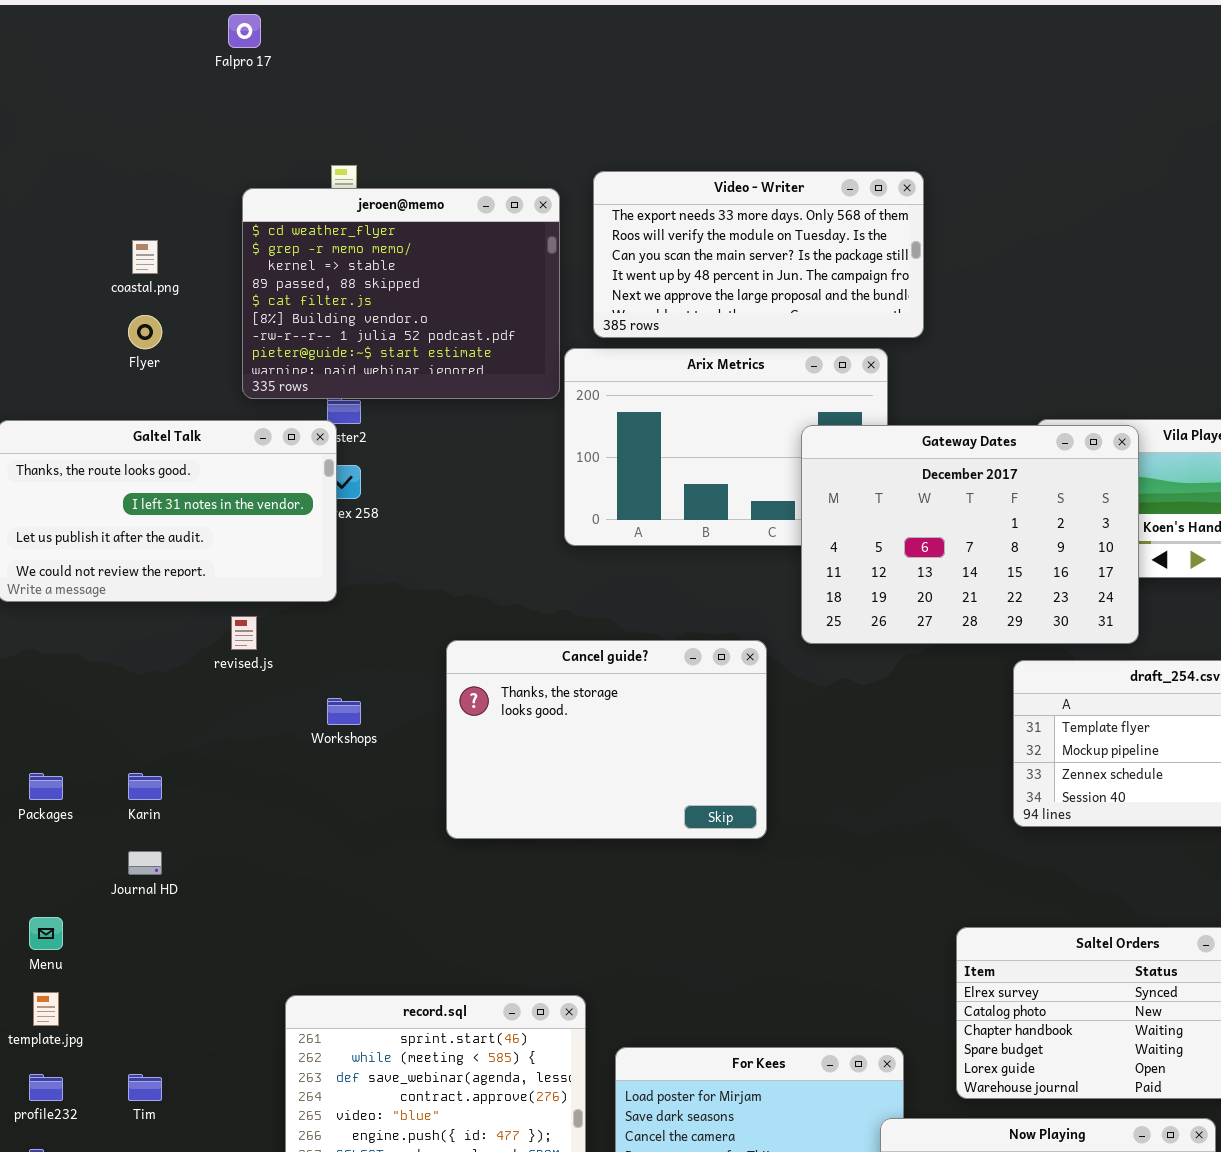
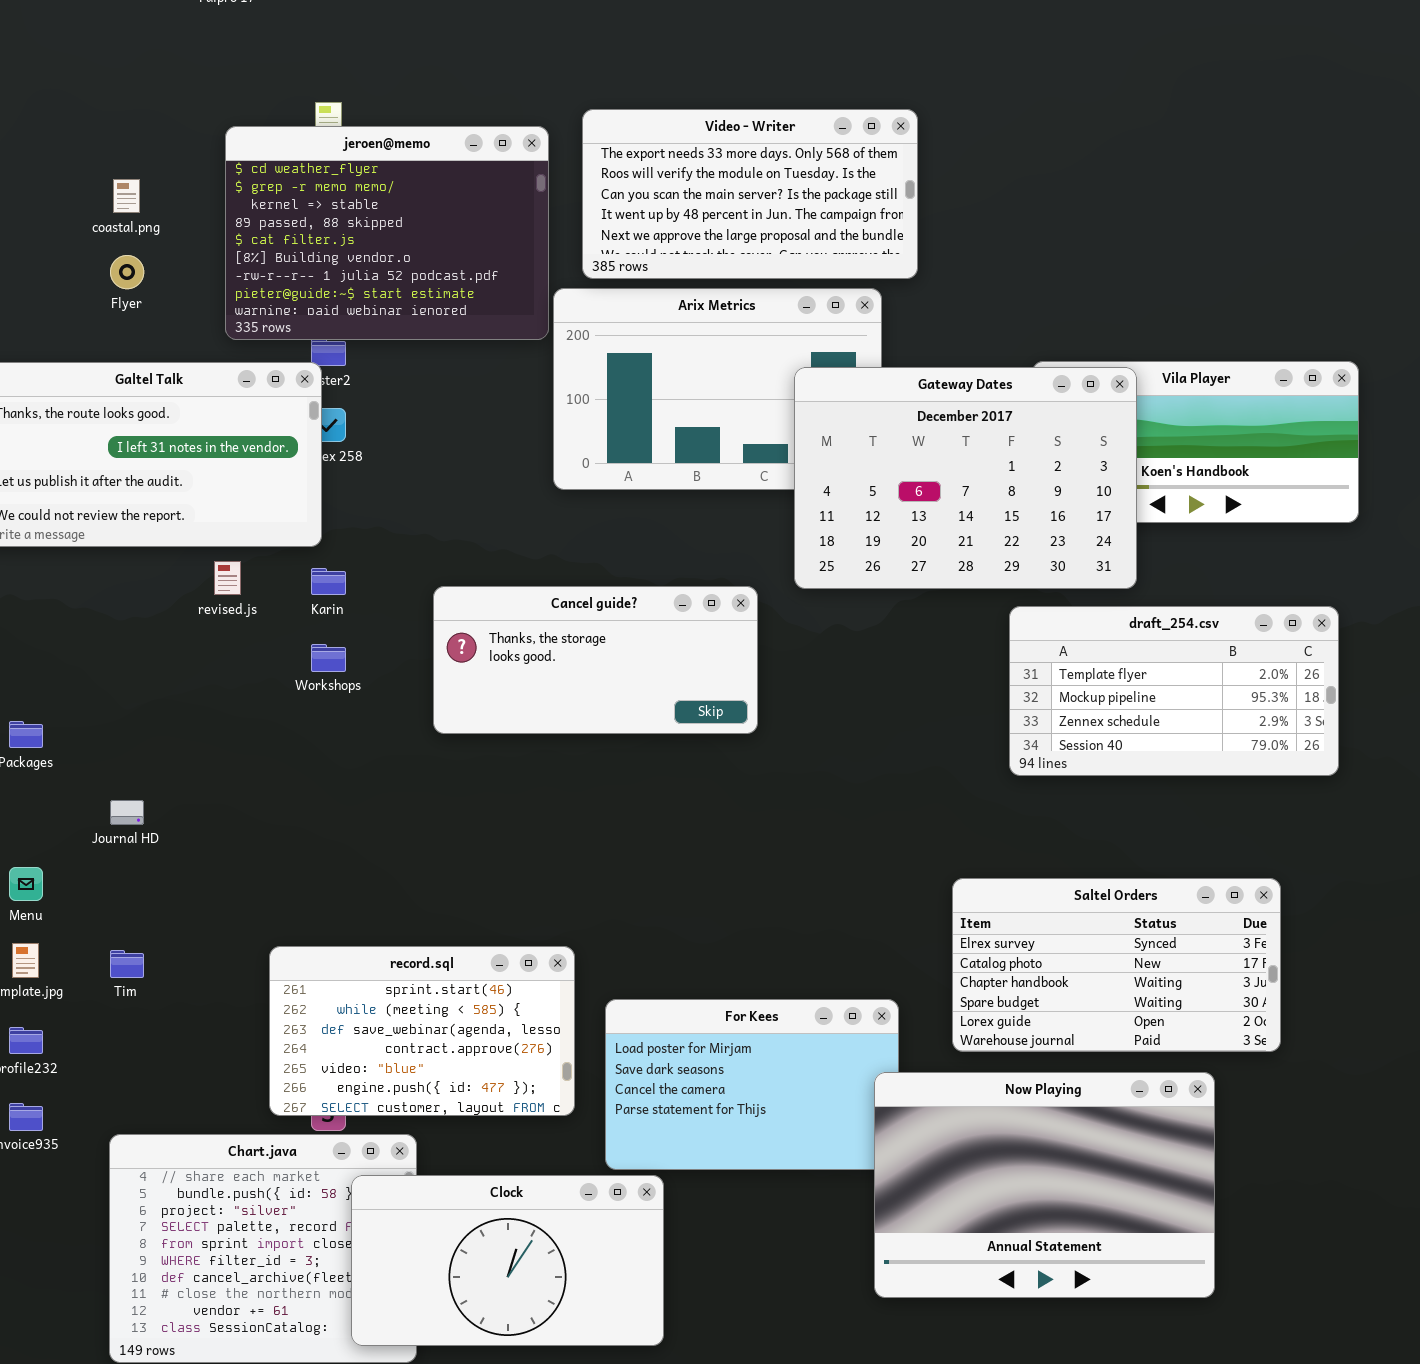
Cancel guide?: [446,640,767,839] -> [433,586,758,734], resized
Karin: [128,773,162,800] -> [311,568,346,595], moved
Tim: [128,1074,162,1101] -> [110,950,144,978], moved

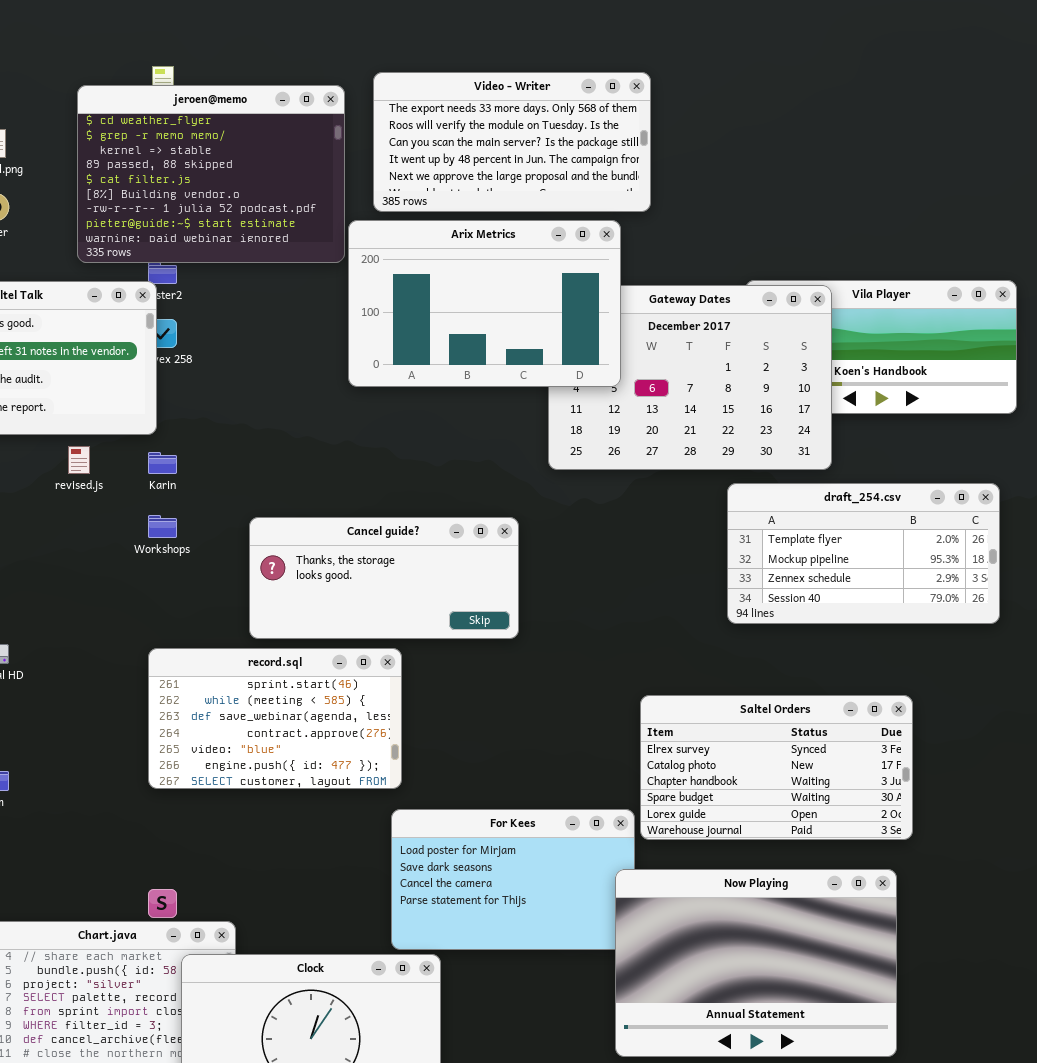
Arix Metrics: [553,288,882,490] -> [348,220,621,387], raised
Cancel guide?: [433,586,758,734] -> [249,517,519,639], moved
Saltel Orders: [952,878,1281,1052] -> [640,695,913,840], moved
record.sql: [269,946,575,1116] -> [148,648,402,789], moved

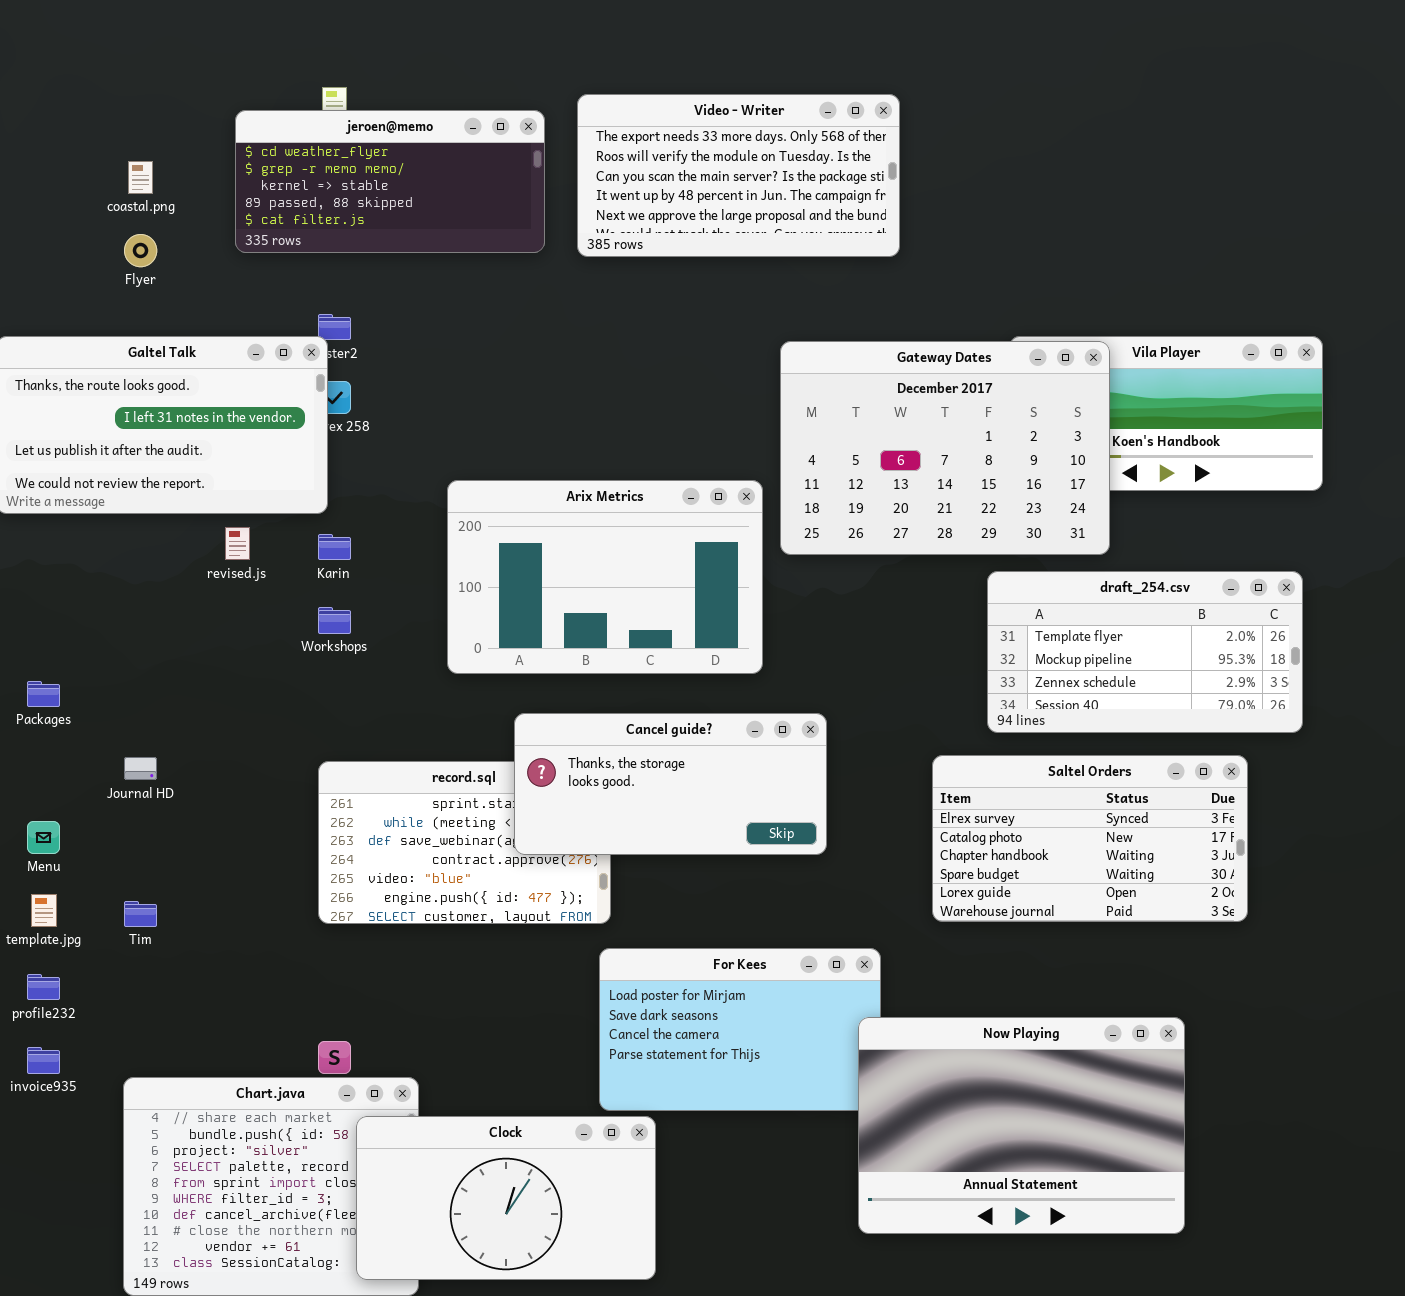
jeroen@memo: [77,85,345,263] -> [235,110,545,253], resized
Arix Metrics: [348,220,621,387] -> [447,480,763,674], moved
Cancel guide?: [249,517,519,639] -> [514,713,827,855], moved
Saltel Orders: [640,695,913,840] -> [932,755,1248,922], moved

